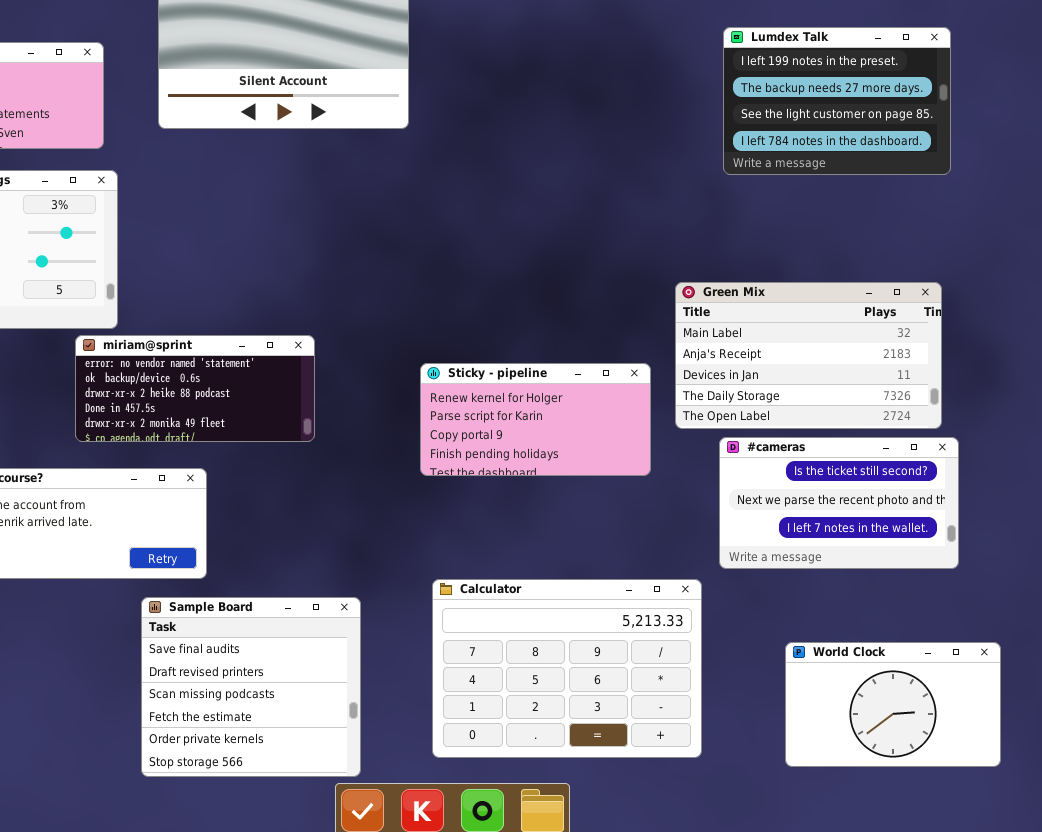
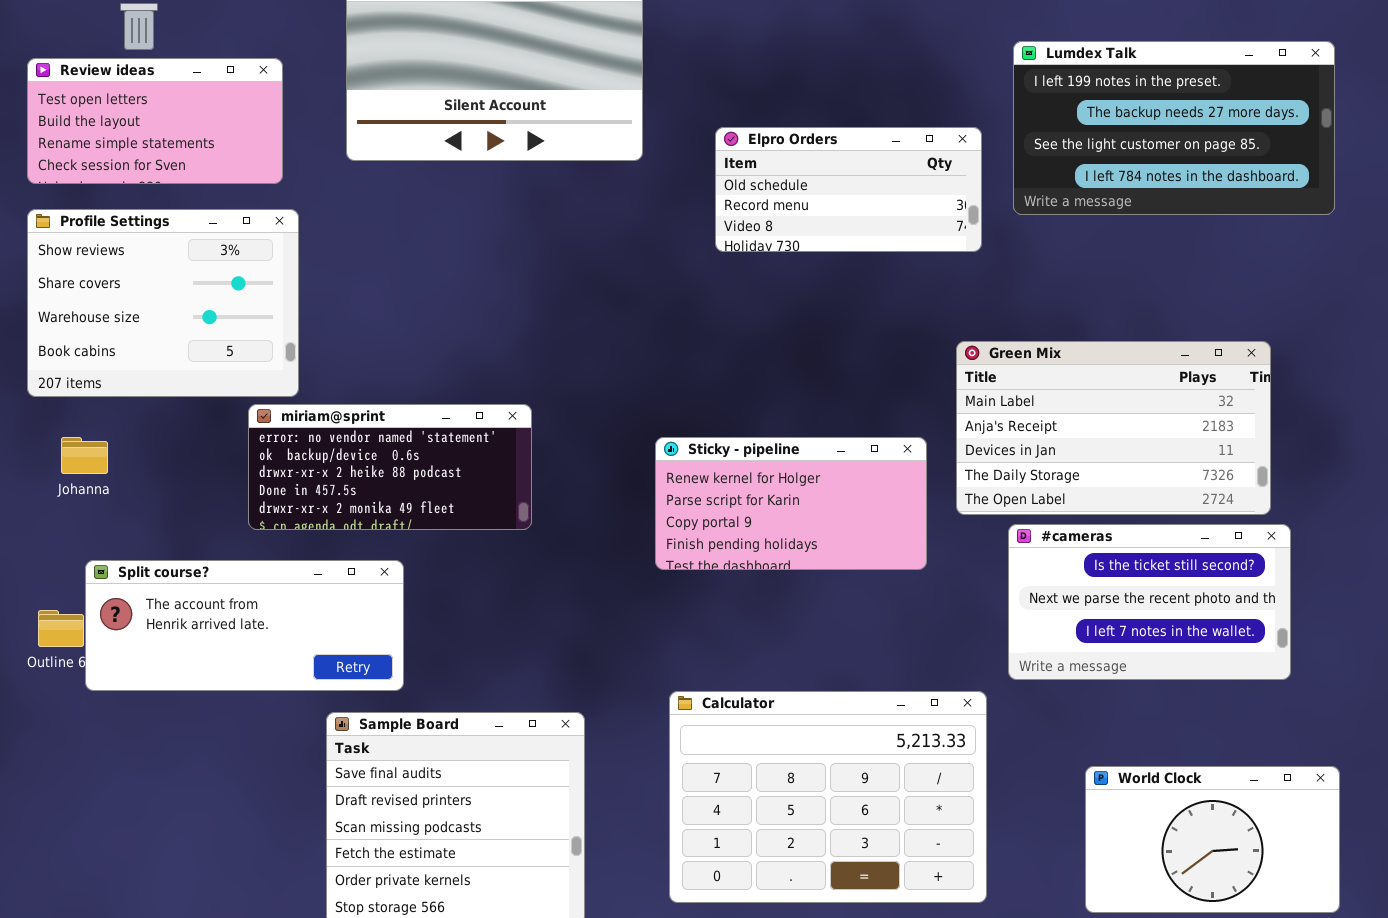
Lumdex Talk: [723,27,951,175] -> [1013,41,1335,215], resized
Elpro Orders: none -> [715,127,982,252], opened

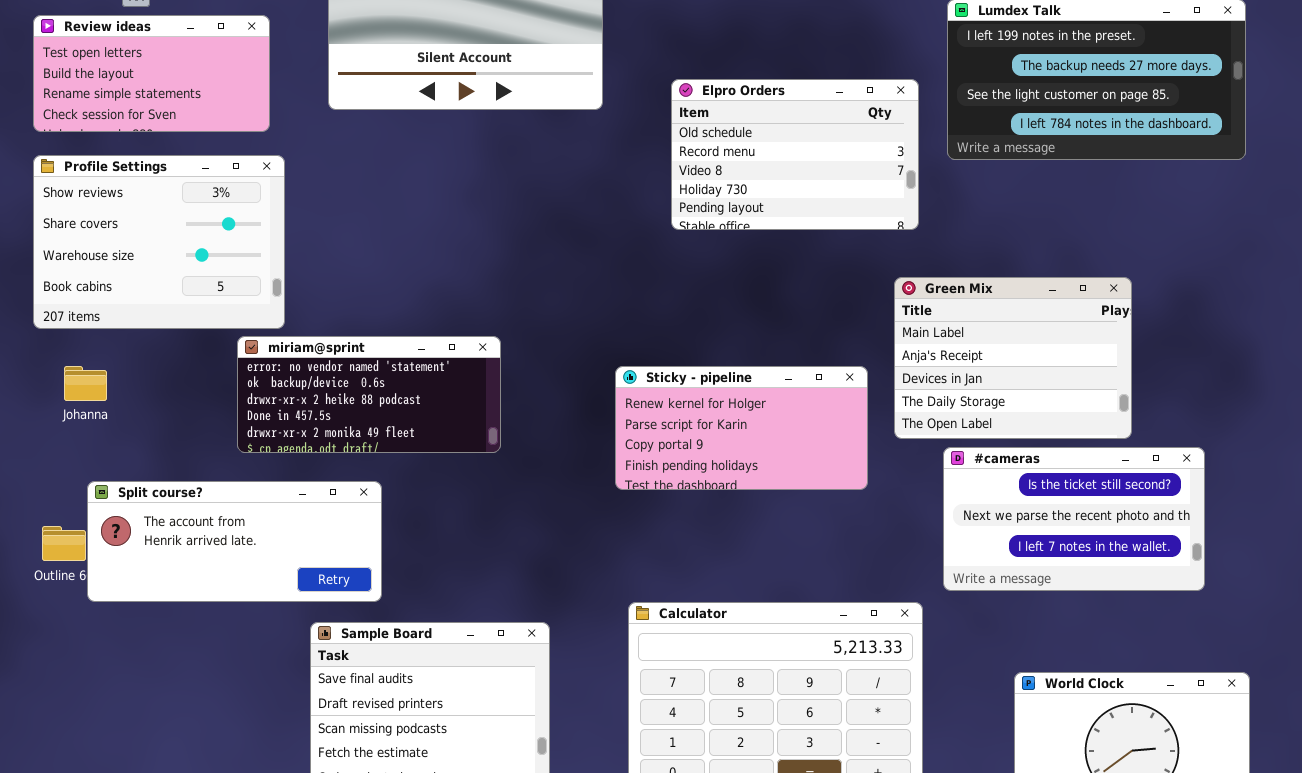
Elpro Orders: [715,127,982,252] -> [671,79,919,230], resized
Green Mix: [956,341,1271,515] -> [894,277,1132,439], resized

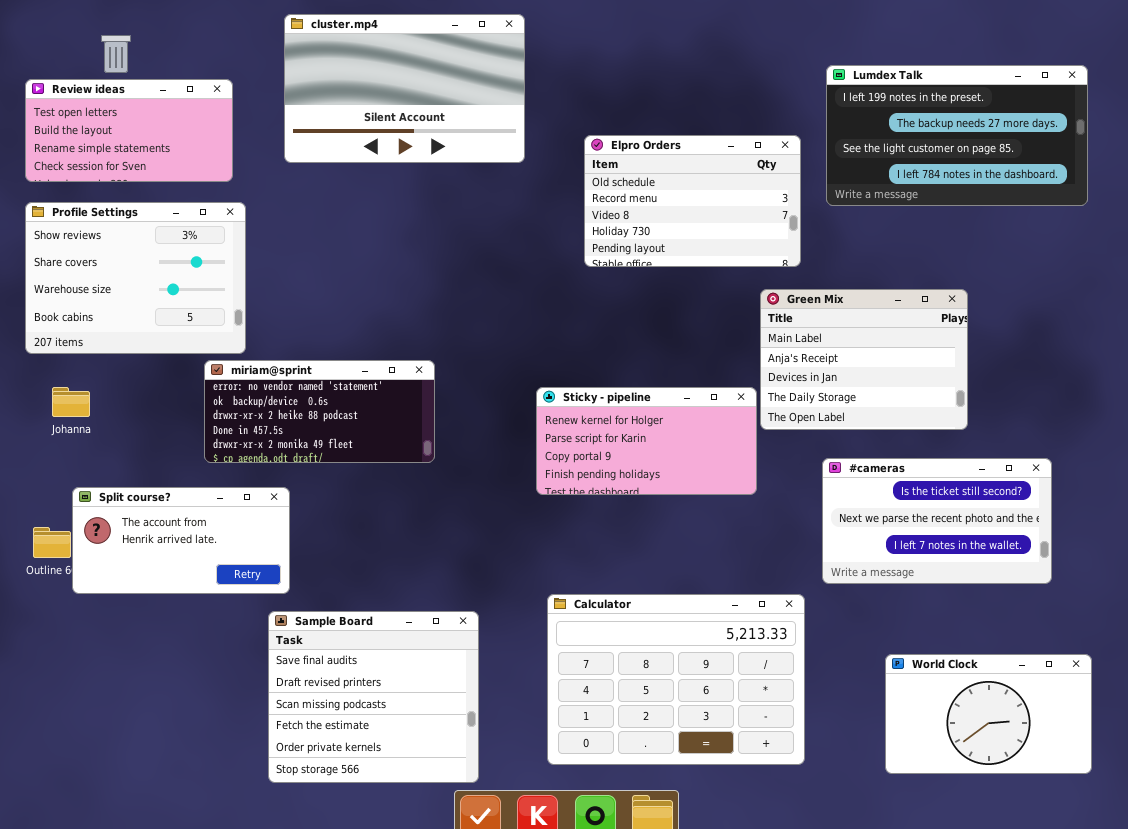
Green Mix: [894,277,1132,439] -> [760,289,968,430], moved
Split course?: [87,481,382,602] -> [72,487,290,594], resized

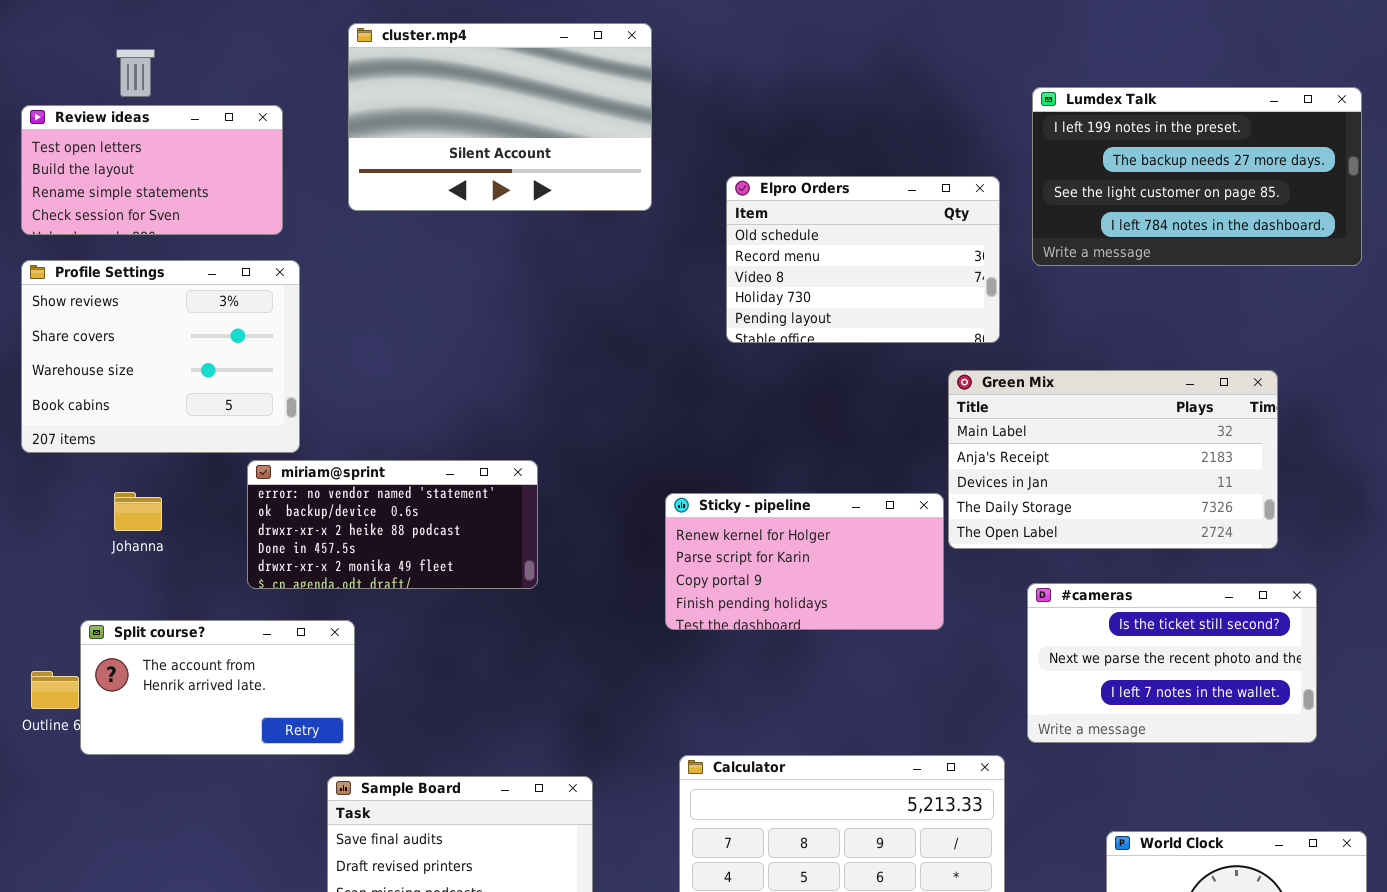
Green Mix: [760,289,968,430] -> [948,370,1278,549], resized
Johanna: [52,387,90,417] -> [114,492,162,531], moved

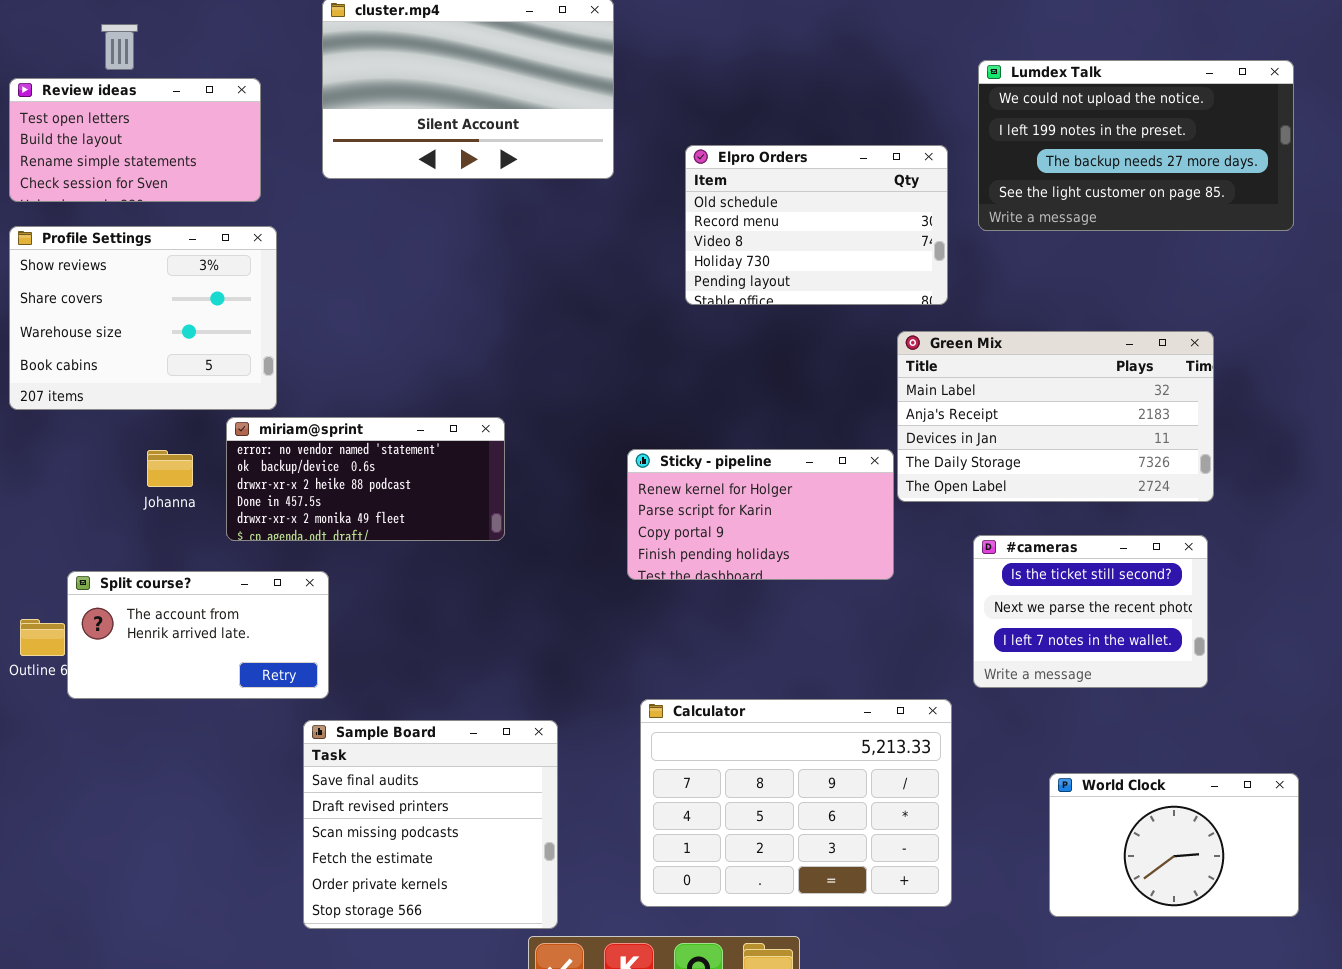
Lumdex Talk: [1032,87,1362,266] -> [978,60,1294,231], scrolled up 1 row
Johanna: [114,492,162,531] -> [147,450,193,487], moved
#cameras: [1027,583,1317,743] -> [973,535,1208,688], resized

